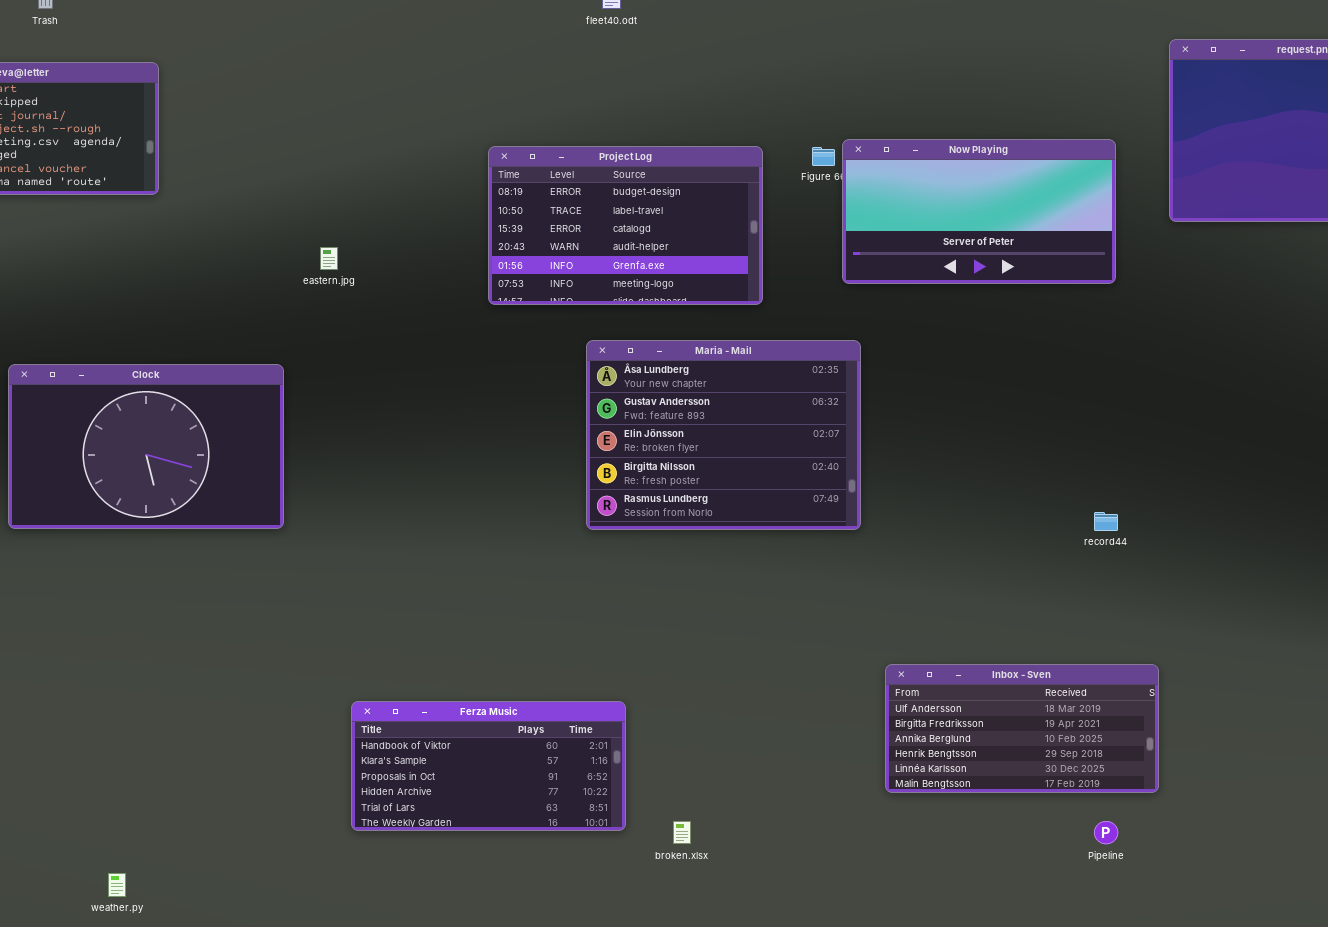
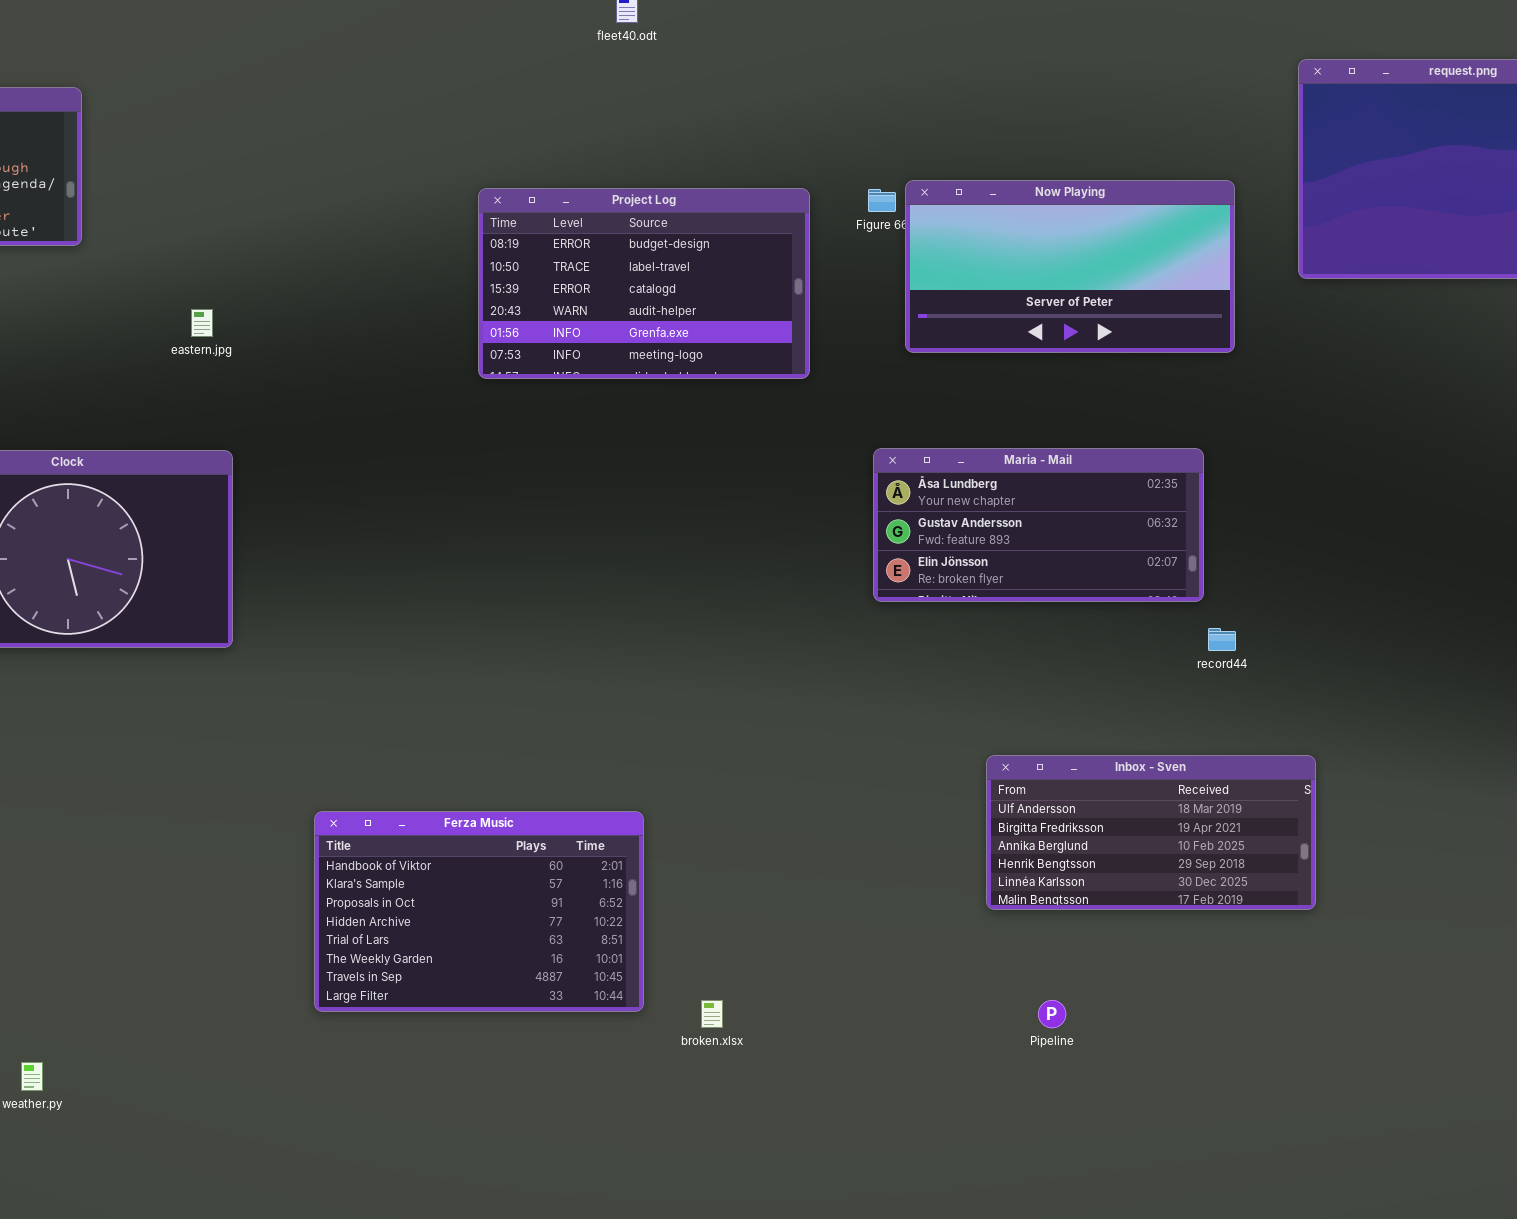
eastern.jpg: [320,247,338,270] -> [191,309,213,337], moved
Maria - Mail: [586,340,861,530] -> [873,448,1204,602], moved, resized
Inbox - Sven: [885,664,1159,793] -> [986,755,1316,910], moved
Ferza Music: [351,701,626,831] -> [314,811,644,1012], resized
Pipeline: [1094,821,1118,844] -> [1038,1000,1066,1028], moved

